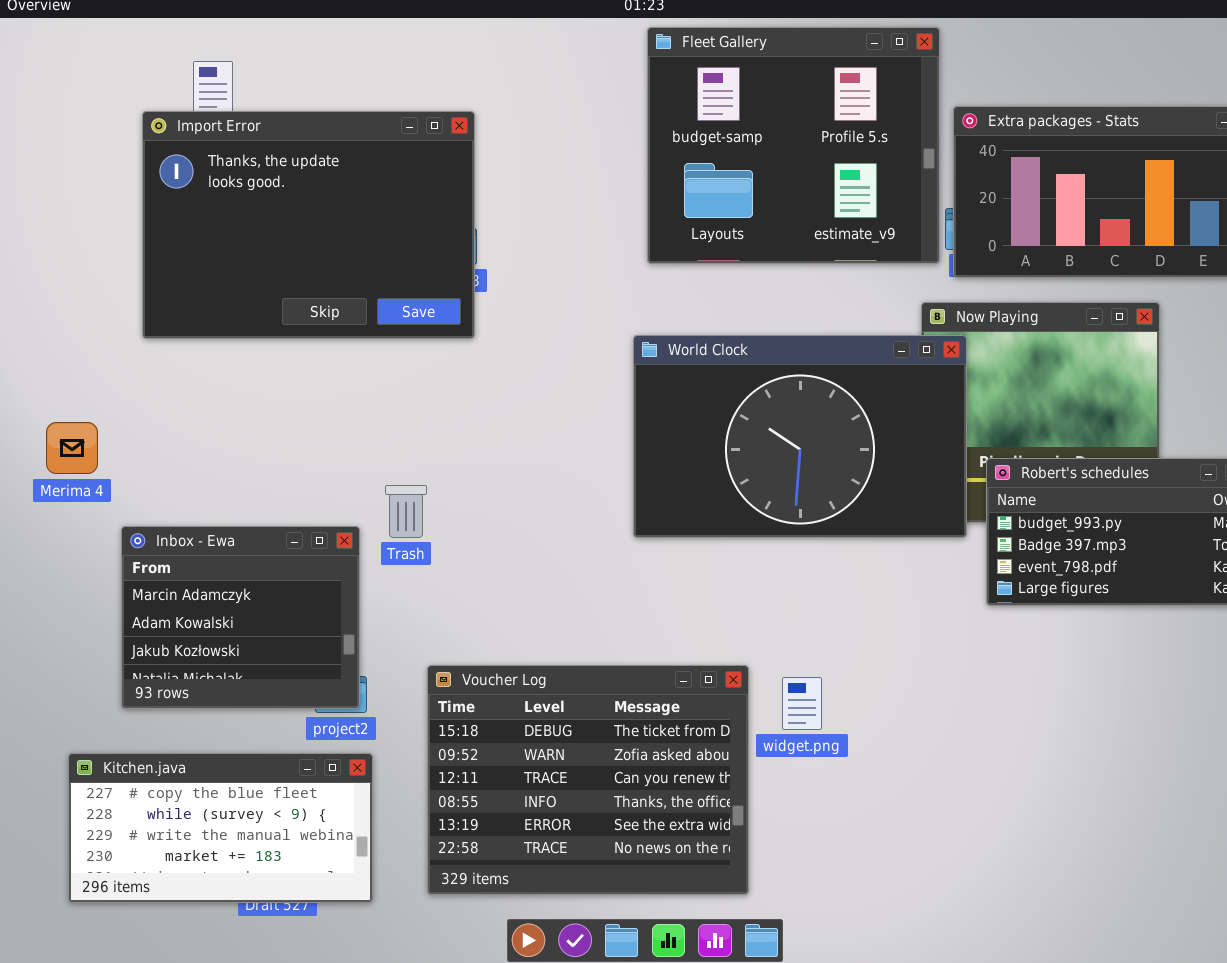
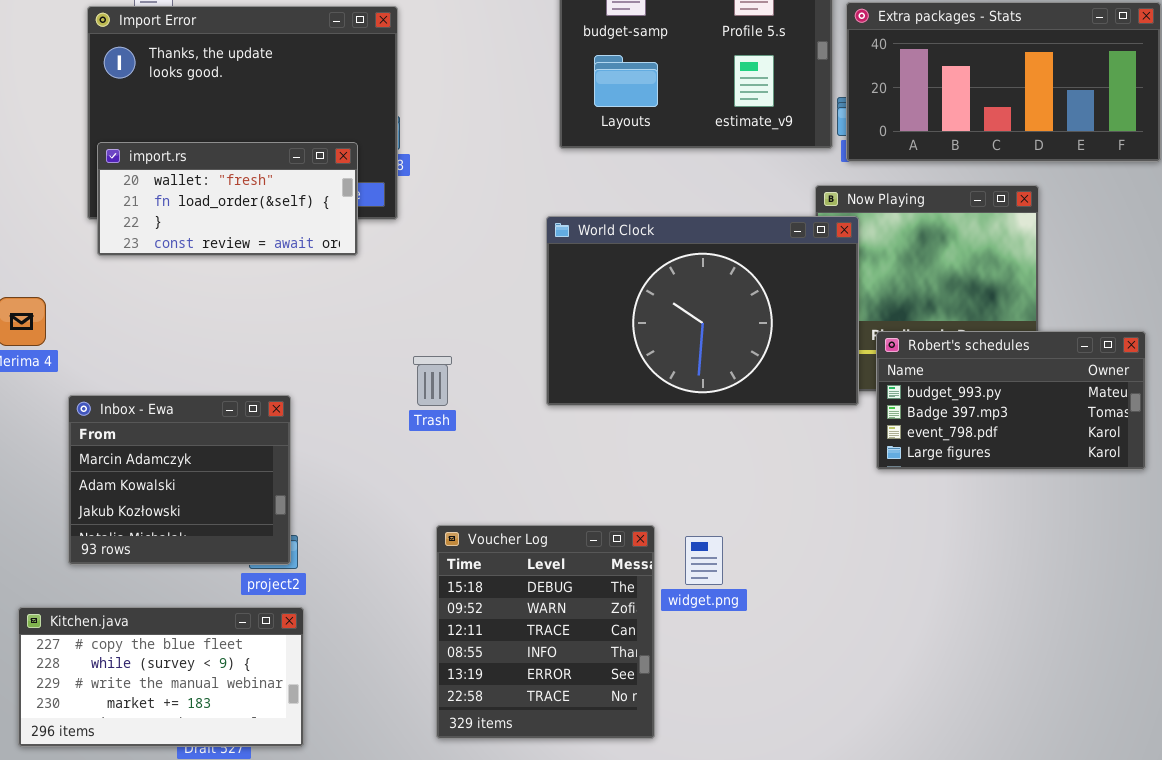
import.rs: none -> [97,142,358,256], opened
Trash: [385,485,427,538] -> [413,356,452,406], moved
Voucher Log: [427,665,749,895] -> [436,525,655,739], resized

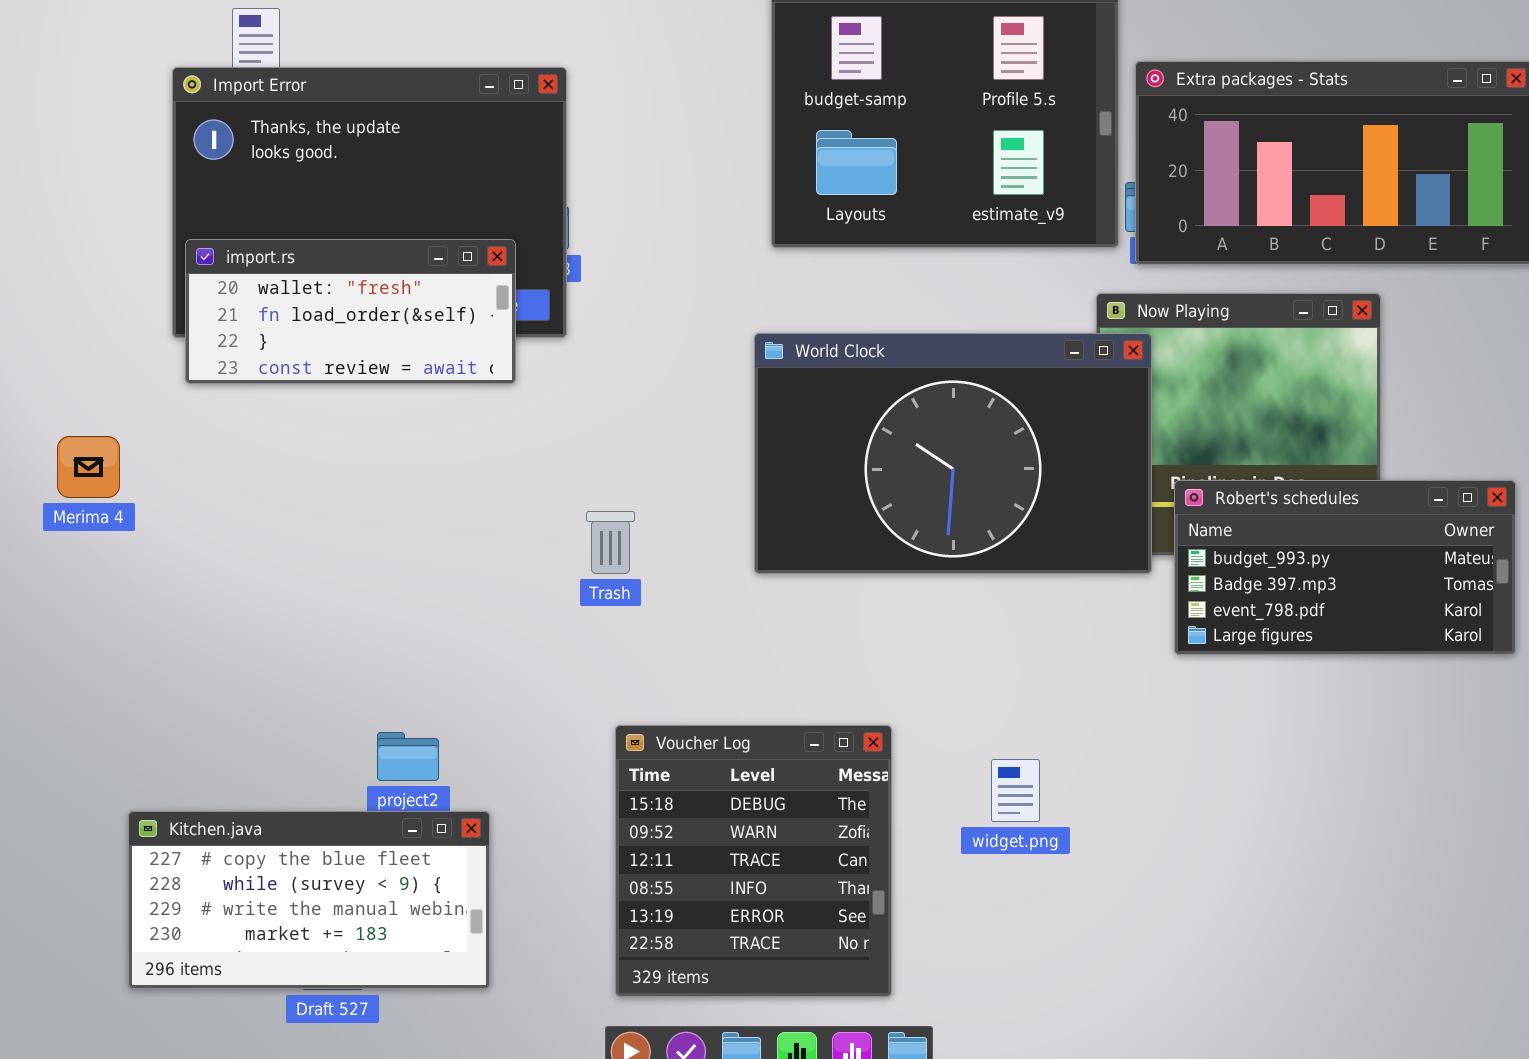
Inbox - Ewa: [68,395,291,565] -> none, closed
widget.png: [685,536,723,585] -> [991,759,1040,822], moved
Kitchen.java: [18,607,304,747] -> [128,811,490,989], moved

